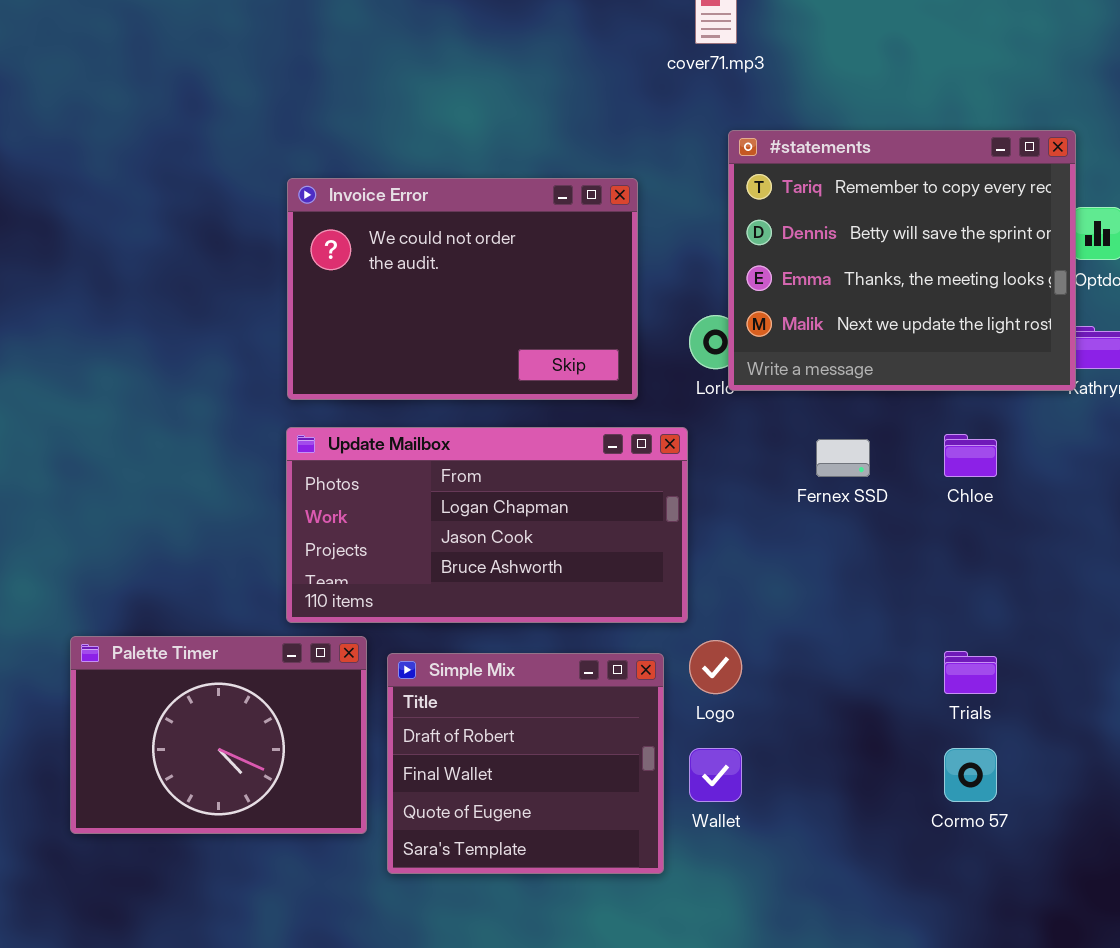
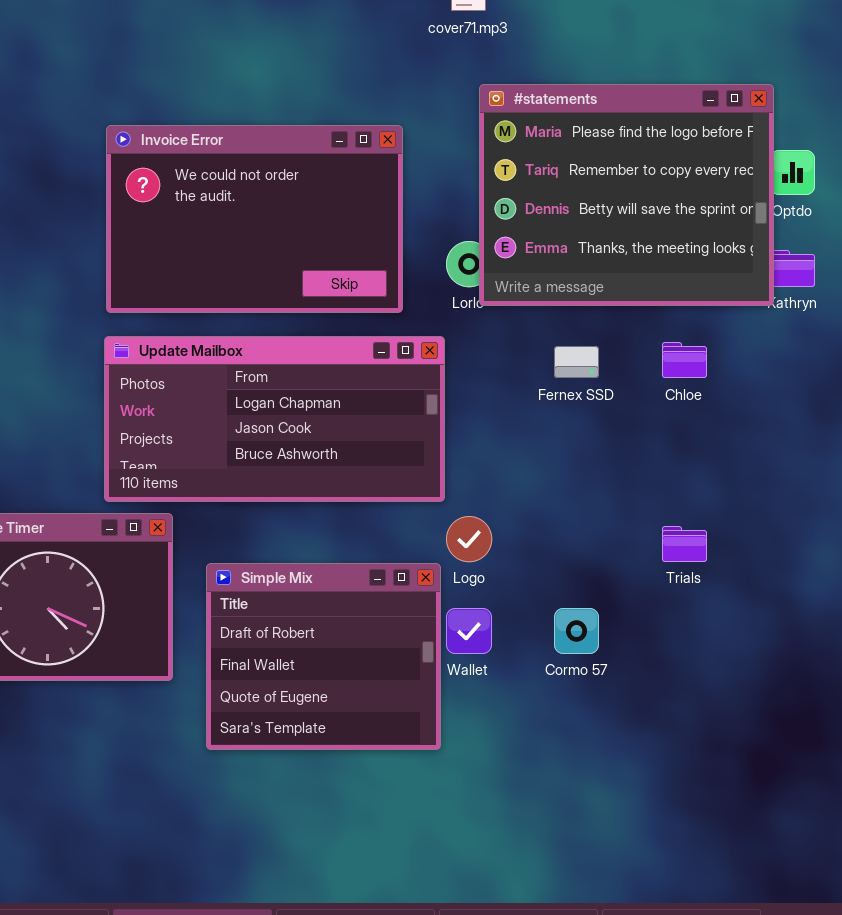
#statements: [728,130,1076,391] -> [479,84,774,306], scrolled up 1 row
Simple Mix: [387,653,664,874] -> [206,563,441,750], moved
Cormo 57: [944,748,997,802] -> [554,608,599,654], moved

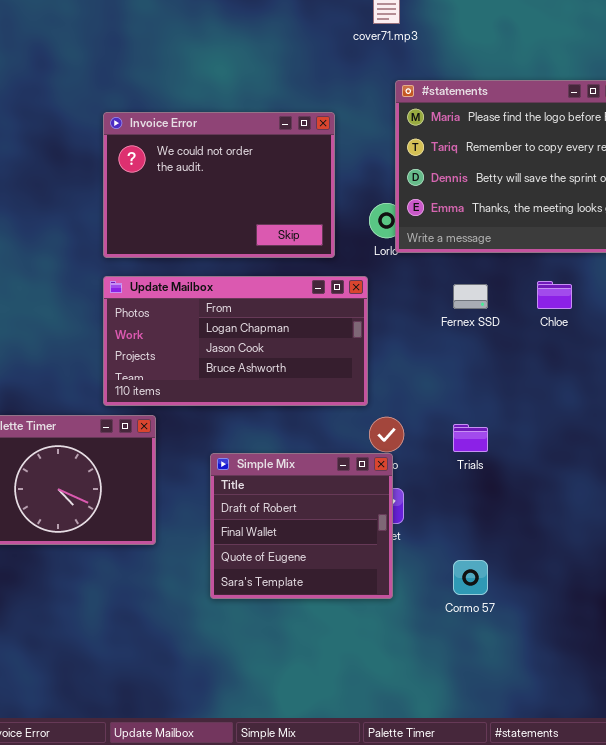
Trials: [662,526,707,562] -> [453,424,488,452], moved
Simple Mix: [206,563,441,750] -> [210,453,393,599], moved
Cormo 57: [554,608,599,654] -> [453,560,488,595], moved

